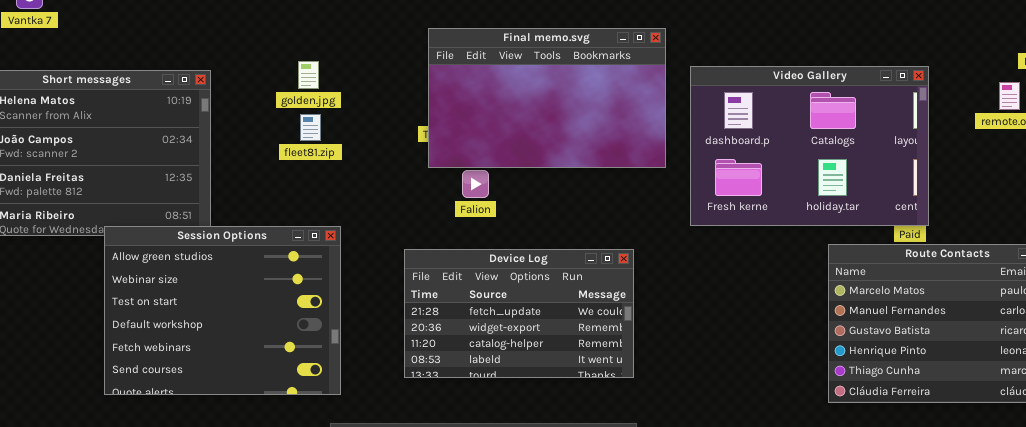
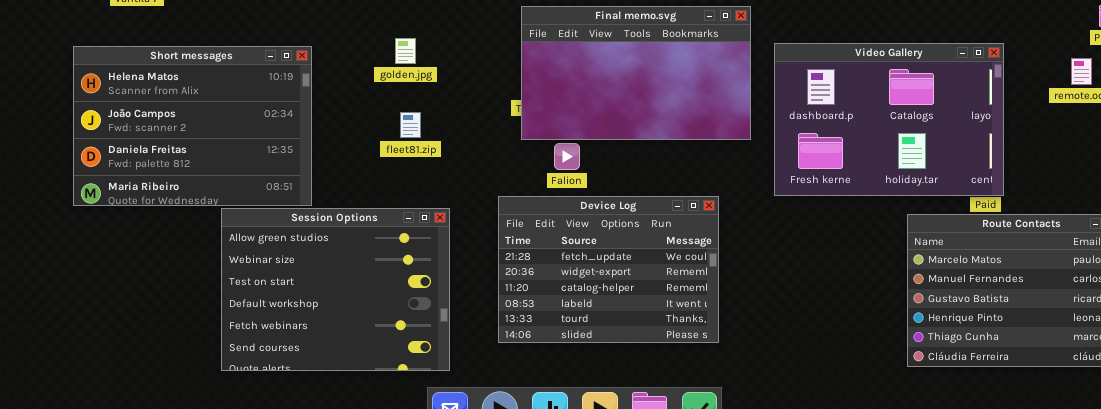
fleet81.zip: [300,114,321,141] -> [400,112,421,138], moved
Session Options: [104,226,341,395] -> [221,208,450,371], moved
Device Log: [404,249,634,378] -> [498,196,719,343], resized

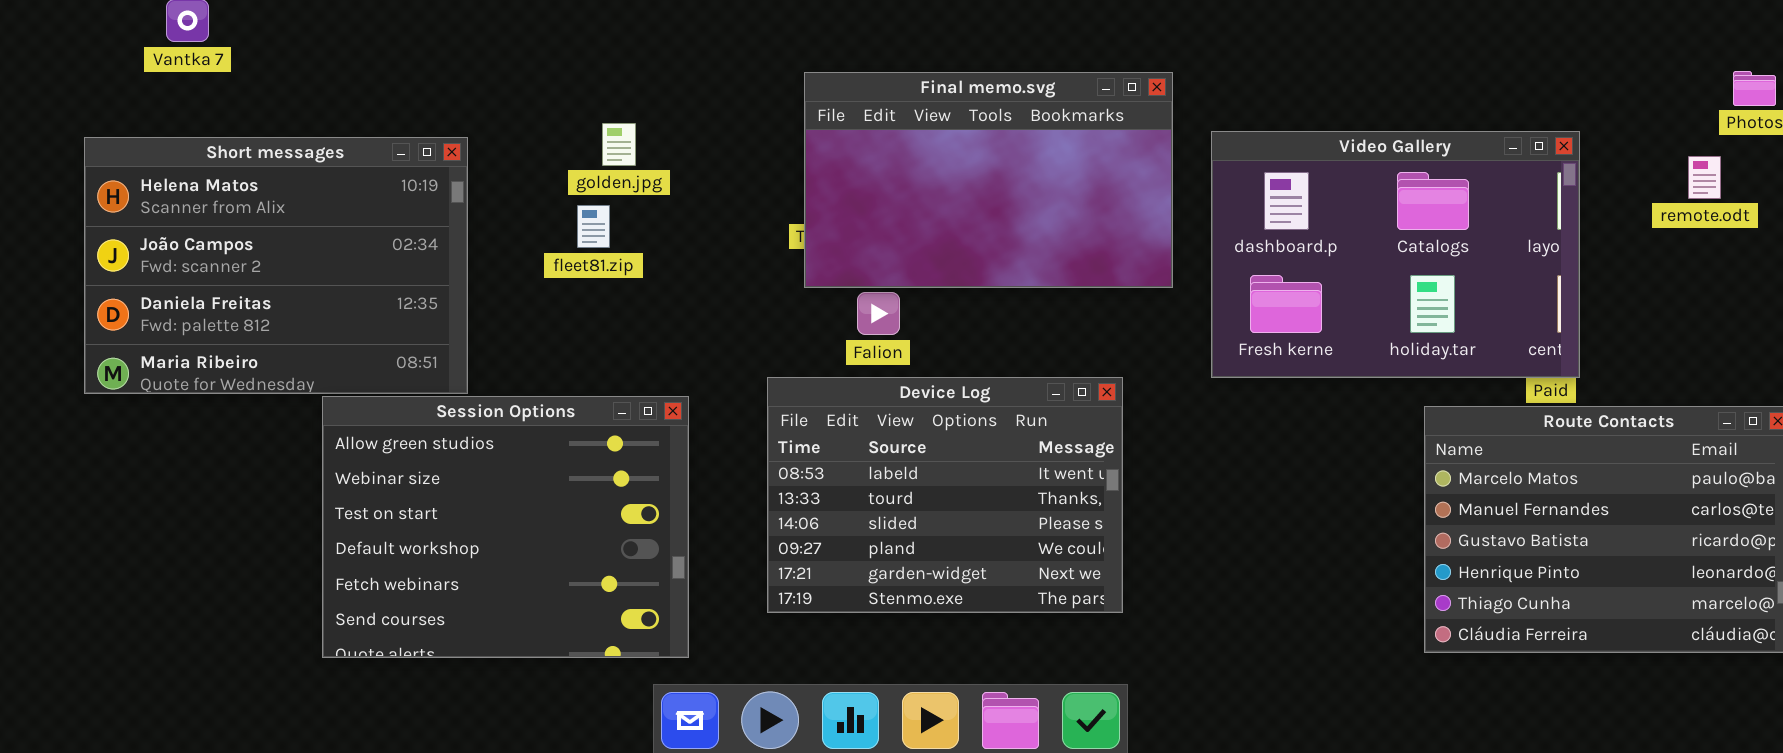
fleet81.zip: [400,112,421,138] -> [577,205,610,248], moved
Device Log: [498,196,719,343] -> [767,377,1123,613], scrolled down 3 rows

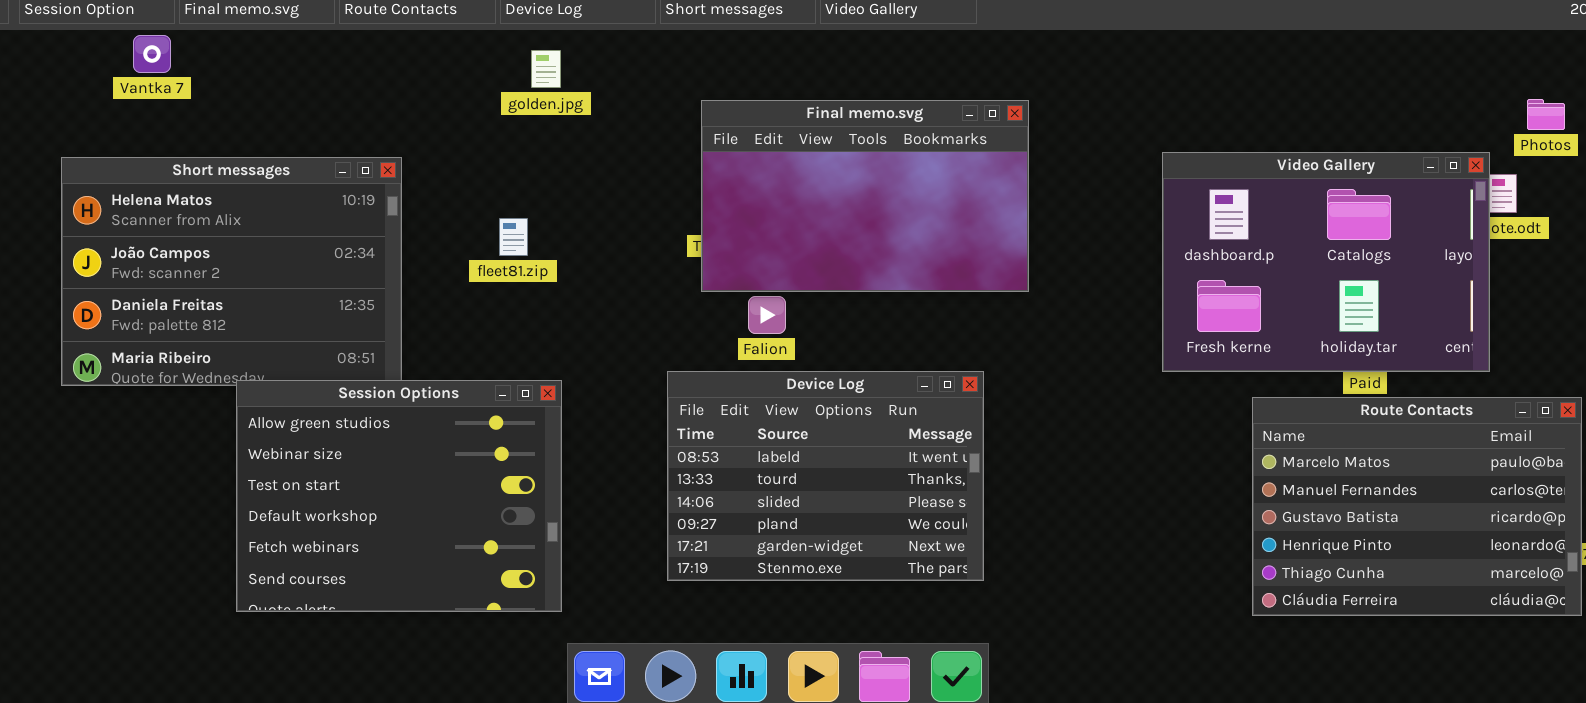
golden.jpg: [602,123,636,166] -> [531,50,561,88], moved
Video Gallery: [1211,131,1580,378] -> [1162,152,1490,372], moved
Session Options: [322,396,689,658] -> [236,380,562,612], moved

